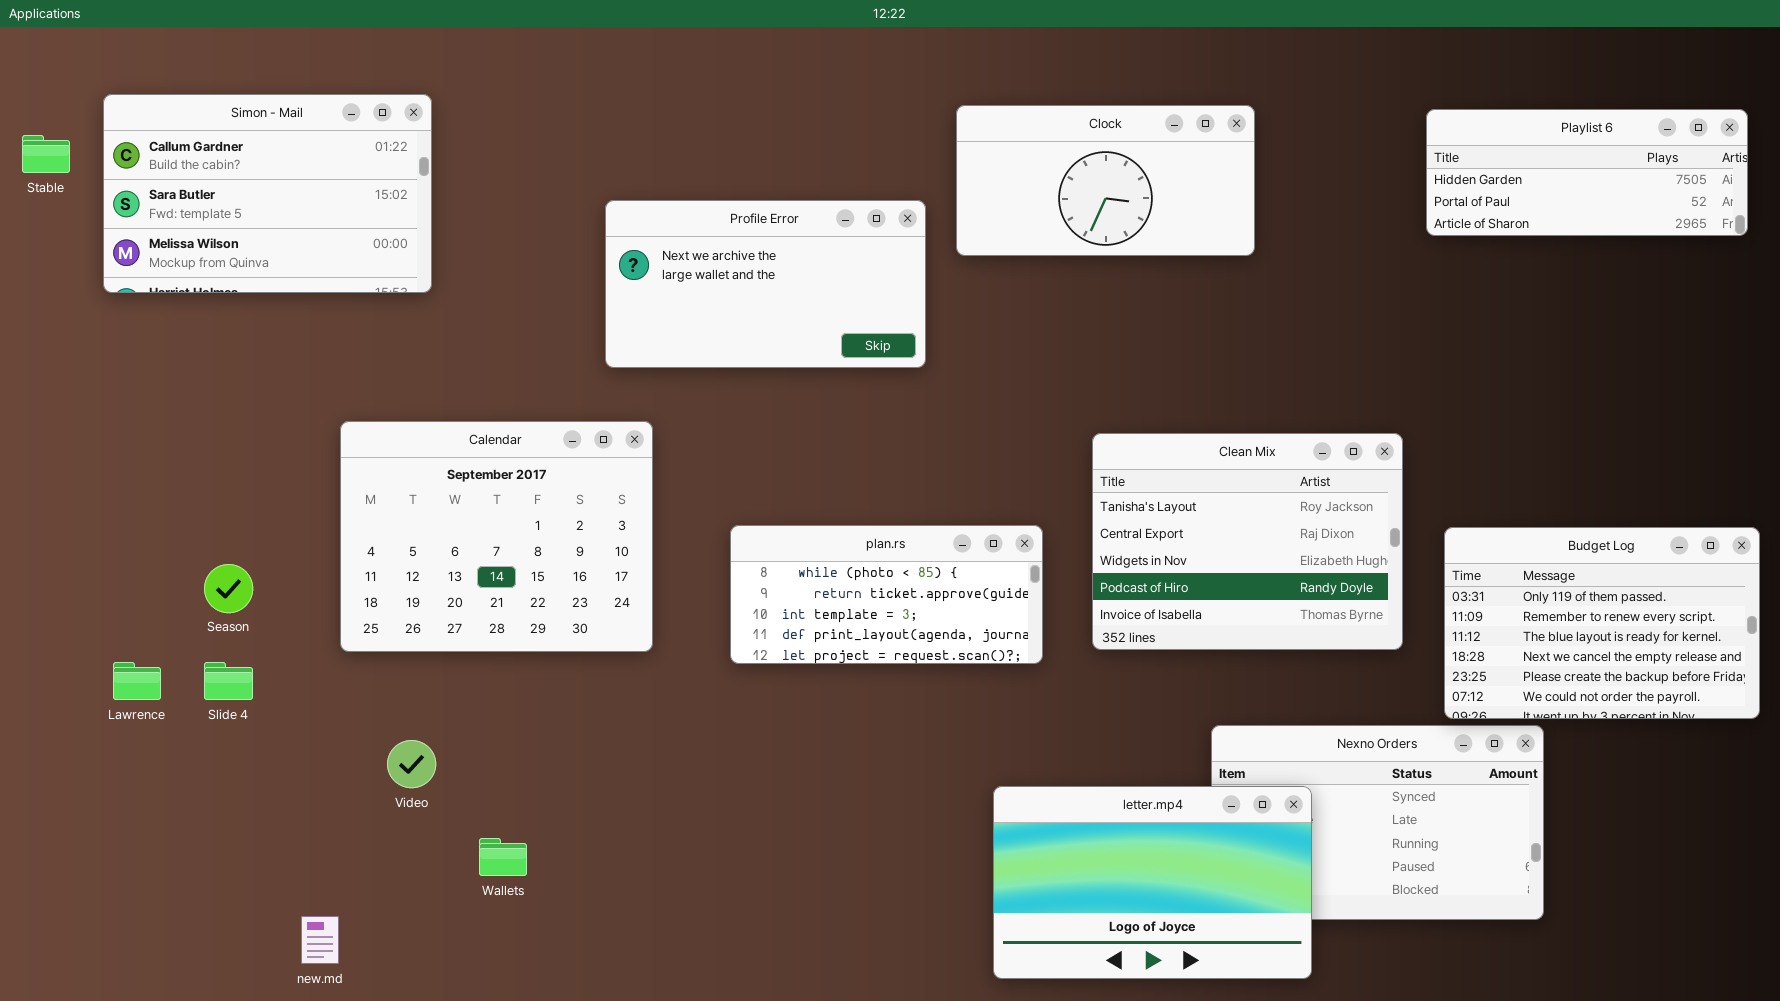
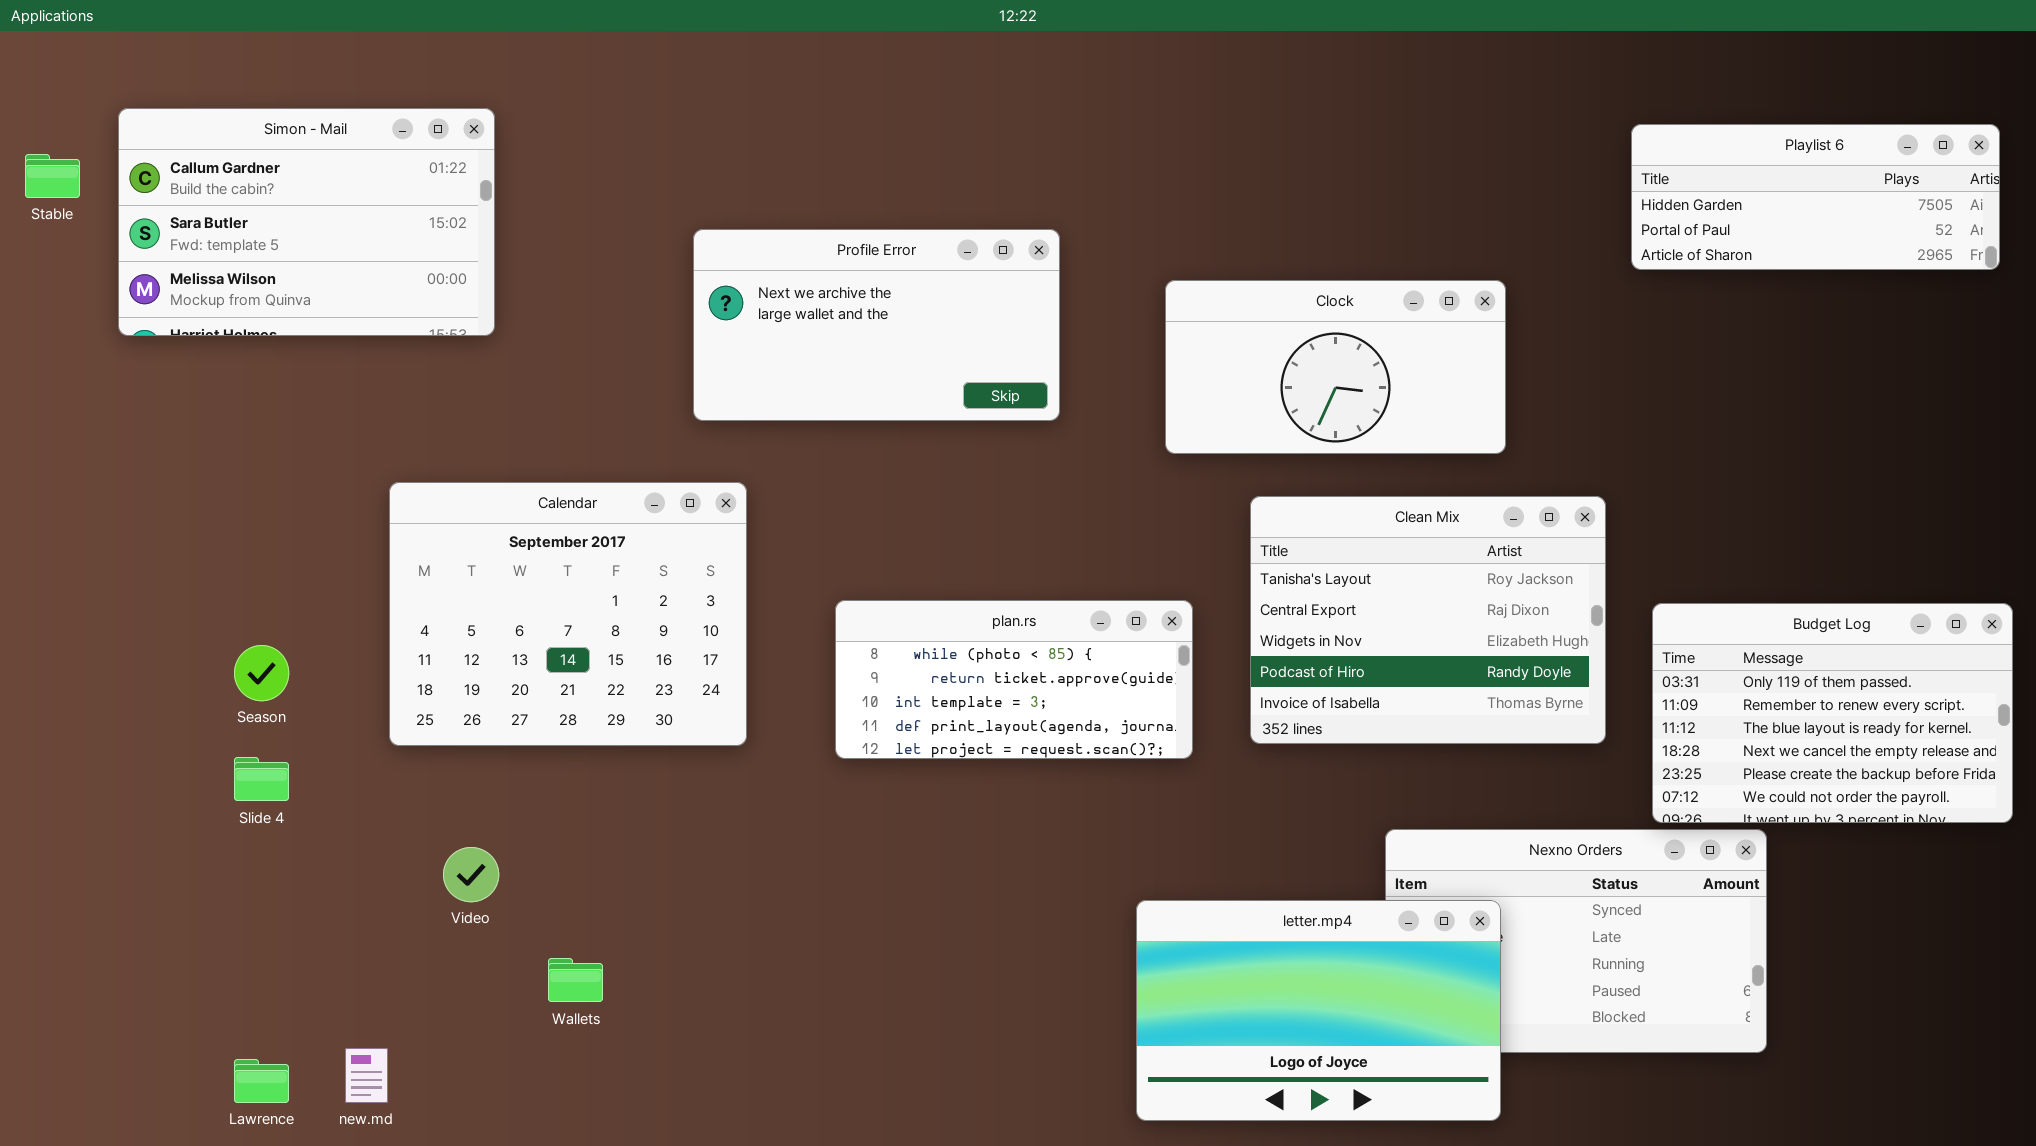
Clock: [956,105,1255,256] -> [1165,280,1506,454], moved
Lawrence: [113,662,161,700] -> [234,1059,289,1103], moved

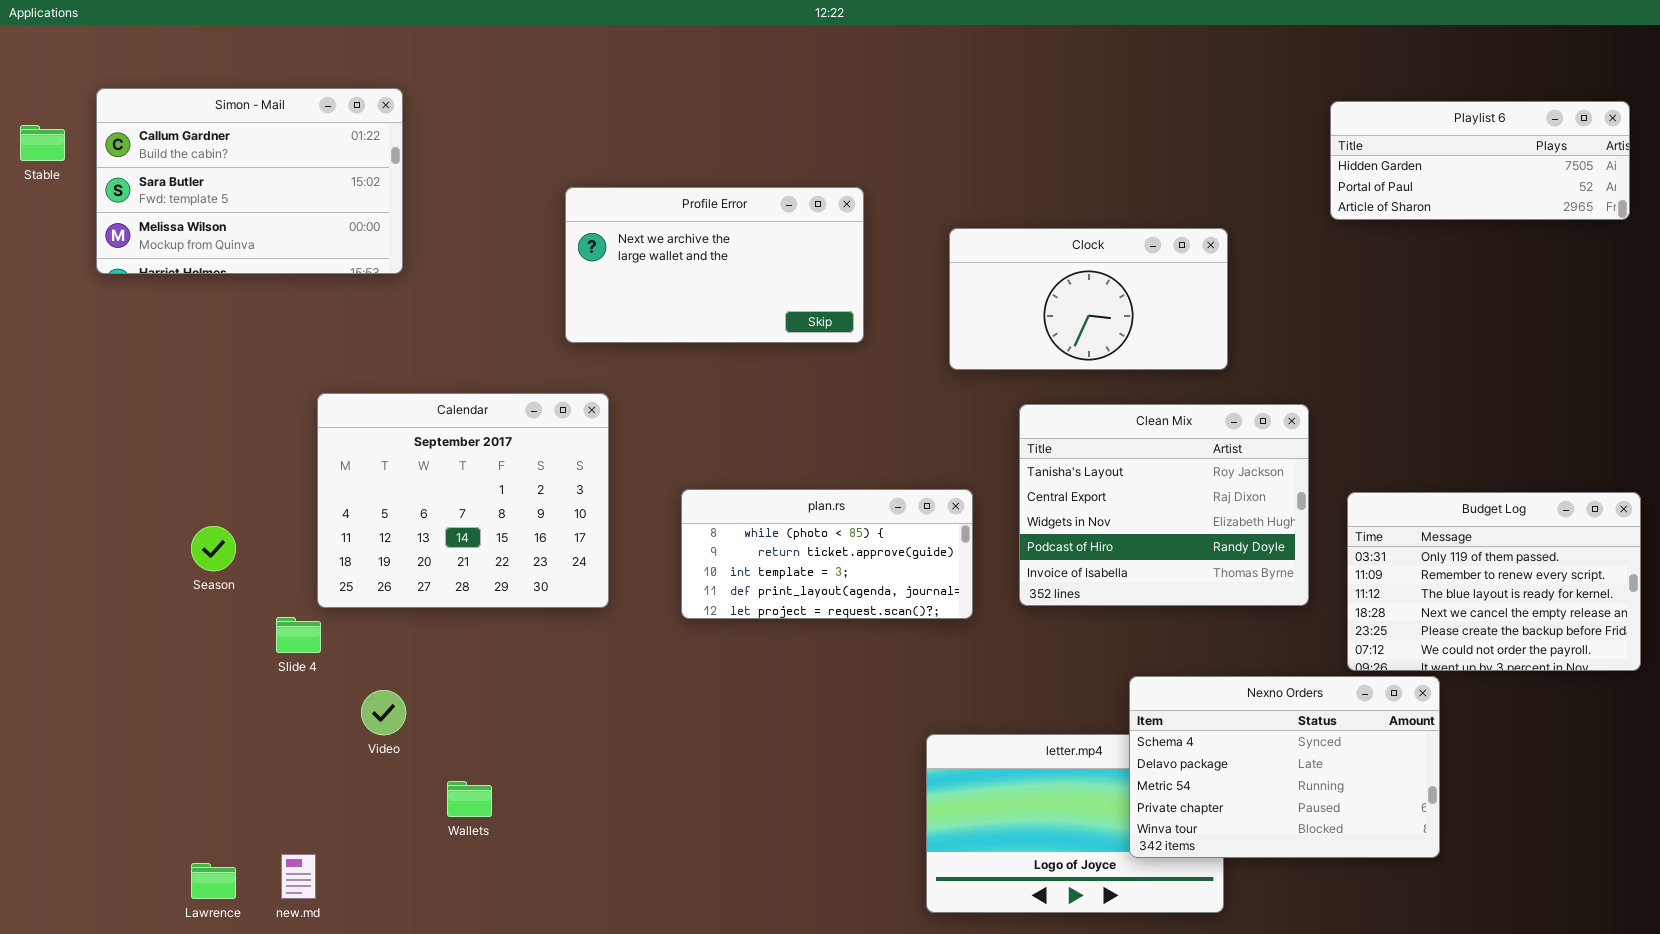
Slide 4: [234,757,289,801] -> [276,617,321,653], moved
Nexno Orders: [1385,829,1767,1053] -> [1129,676,1440,858], raised

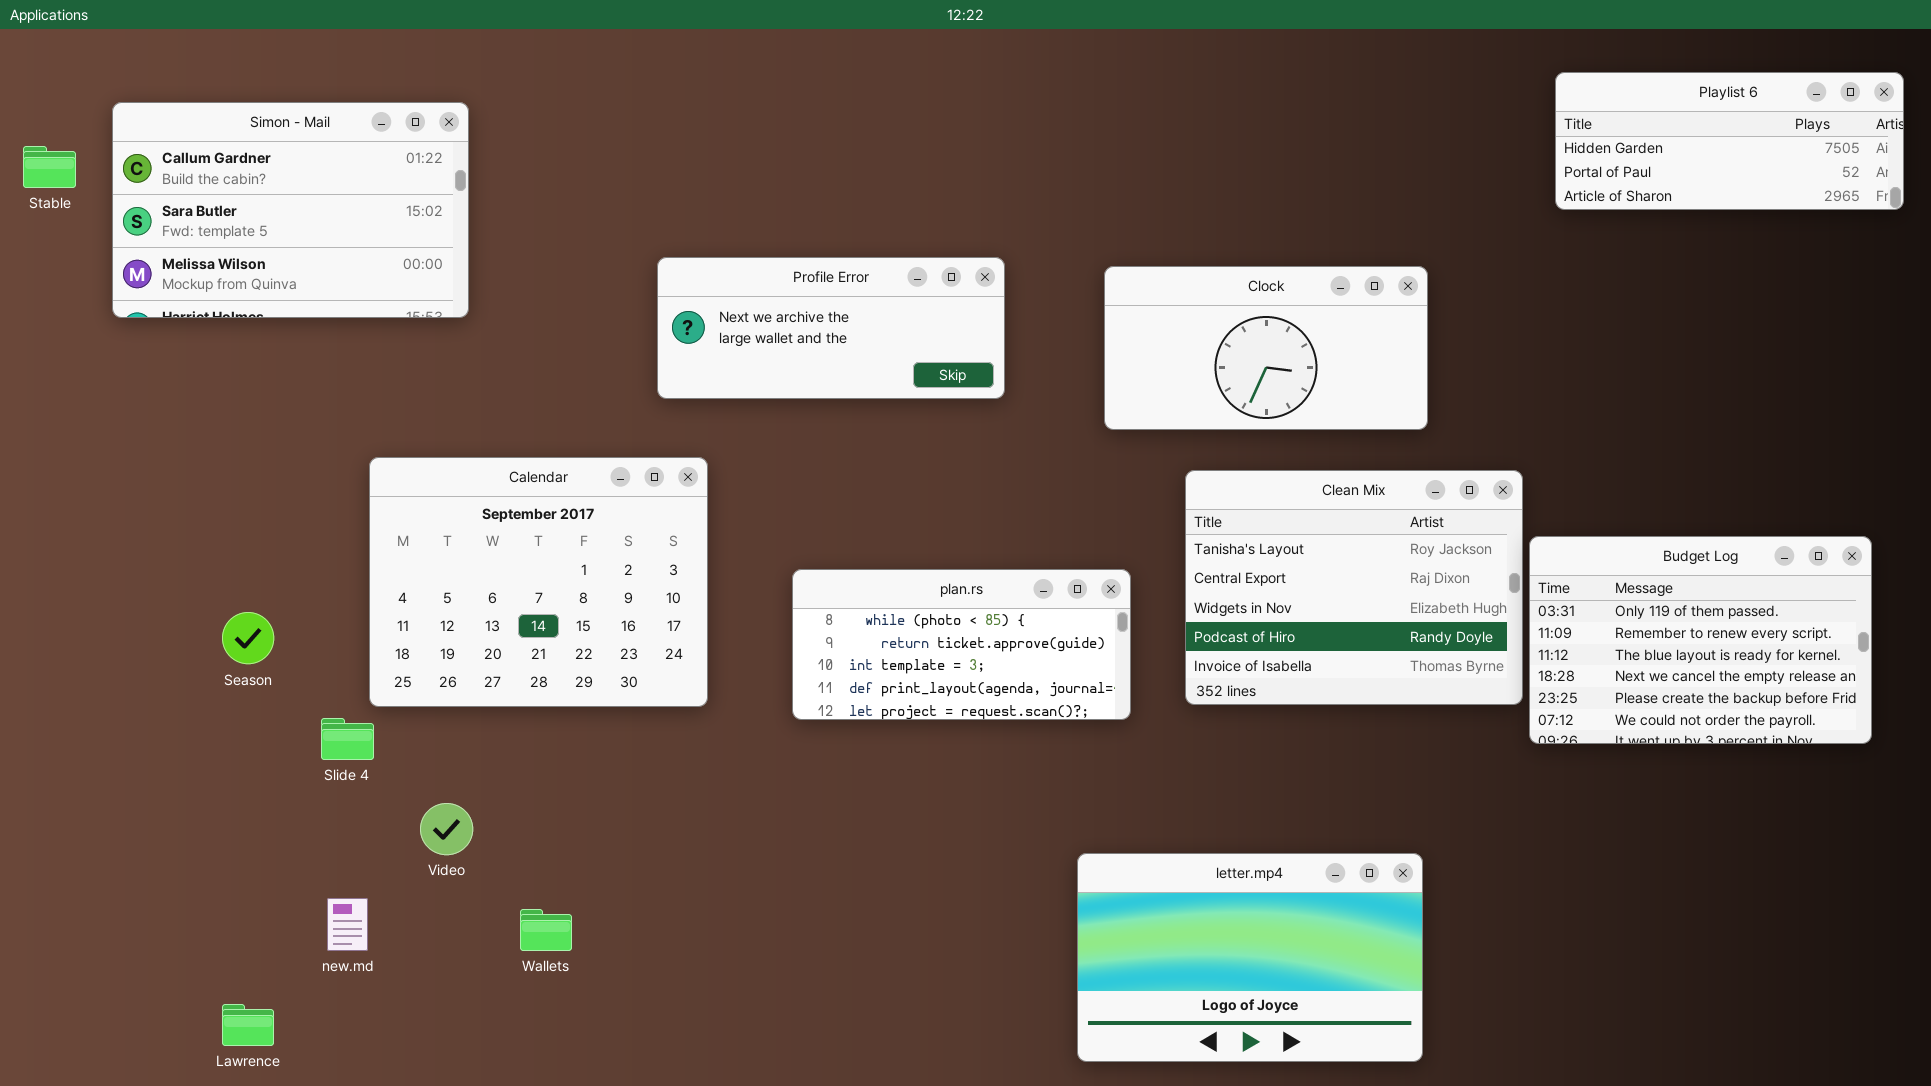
Playlist 6: [1330,101,1630,220] -> [1555,72,1904,210], moved
Profile Error: [565,187,864,343] -> [657,257,1005,399], resized
Budget Log: [1347,492,1641,671] -> [1529,536,1872,744], moved
Nexno Orders: [1129,676,1440,858] -> none, closed
new.md: [281,854,316,899] -> [327,898,368,951], moved

